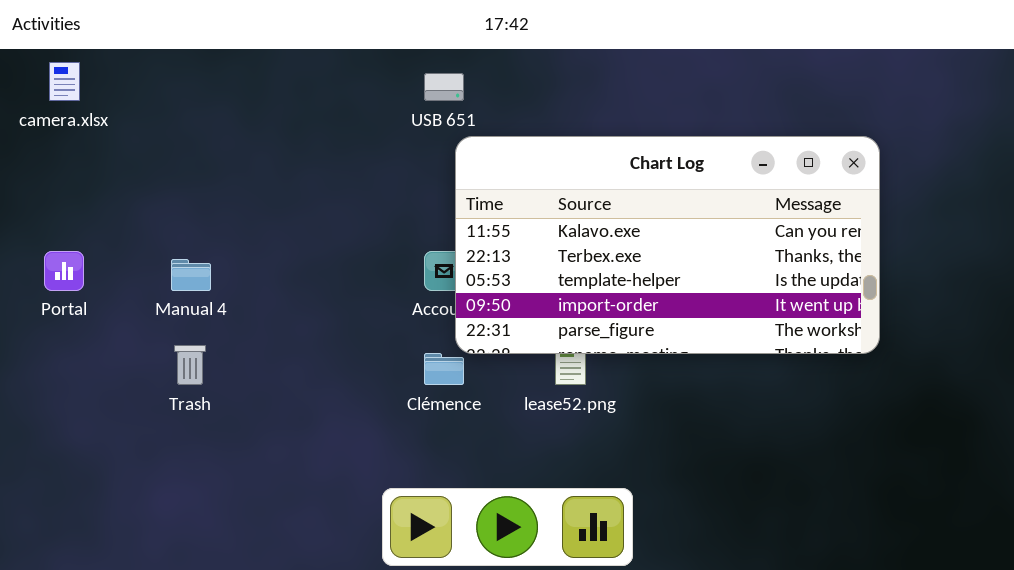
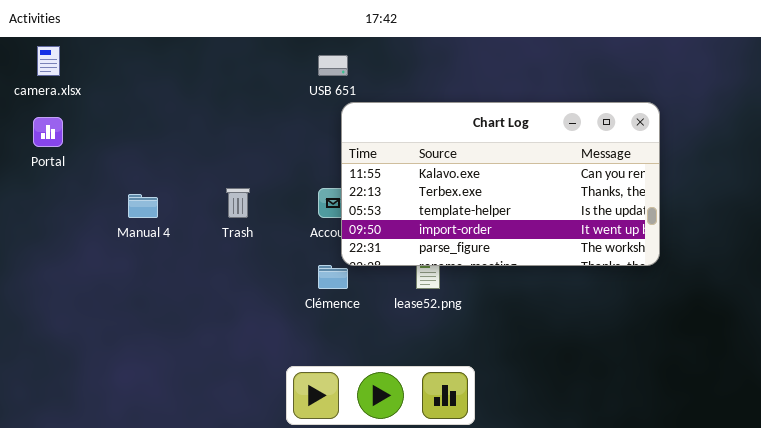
Portal: [44,251,84,291] -> [33,117,63,147], moved
Trash: [174,345,206,385] -> [226,188,250,218], moved

